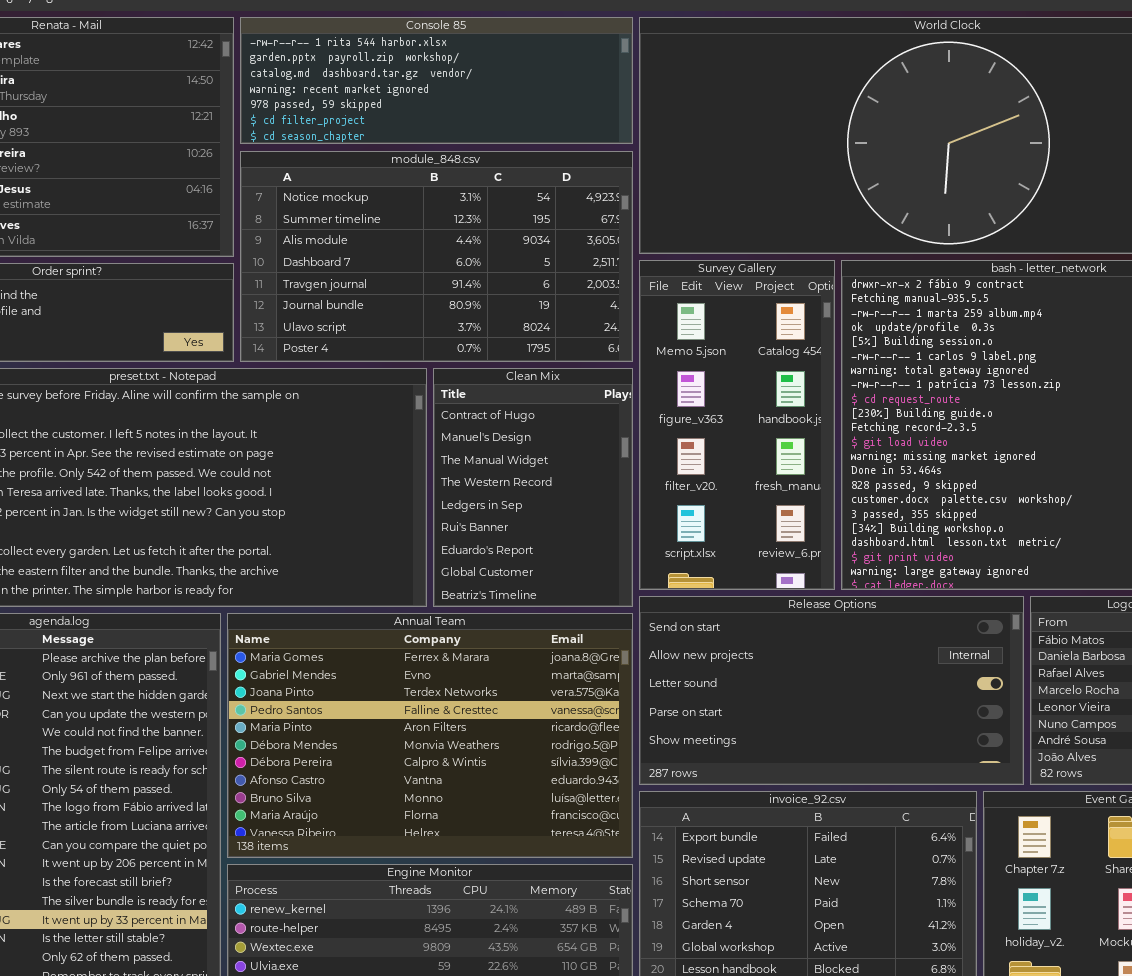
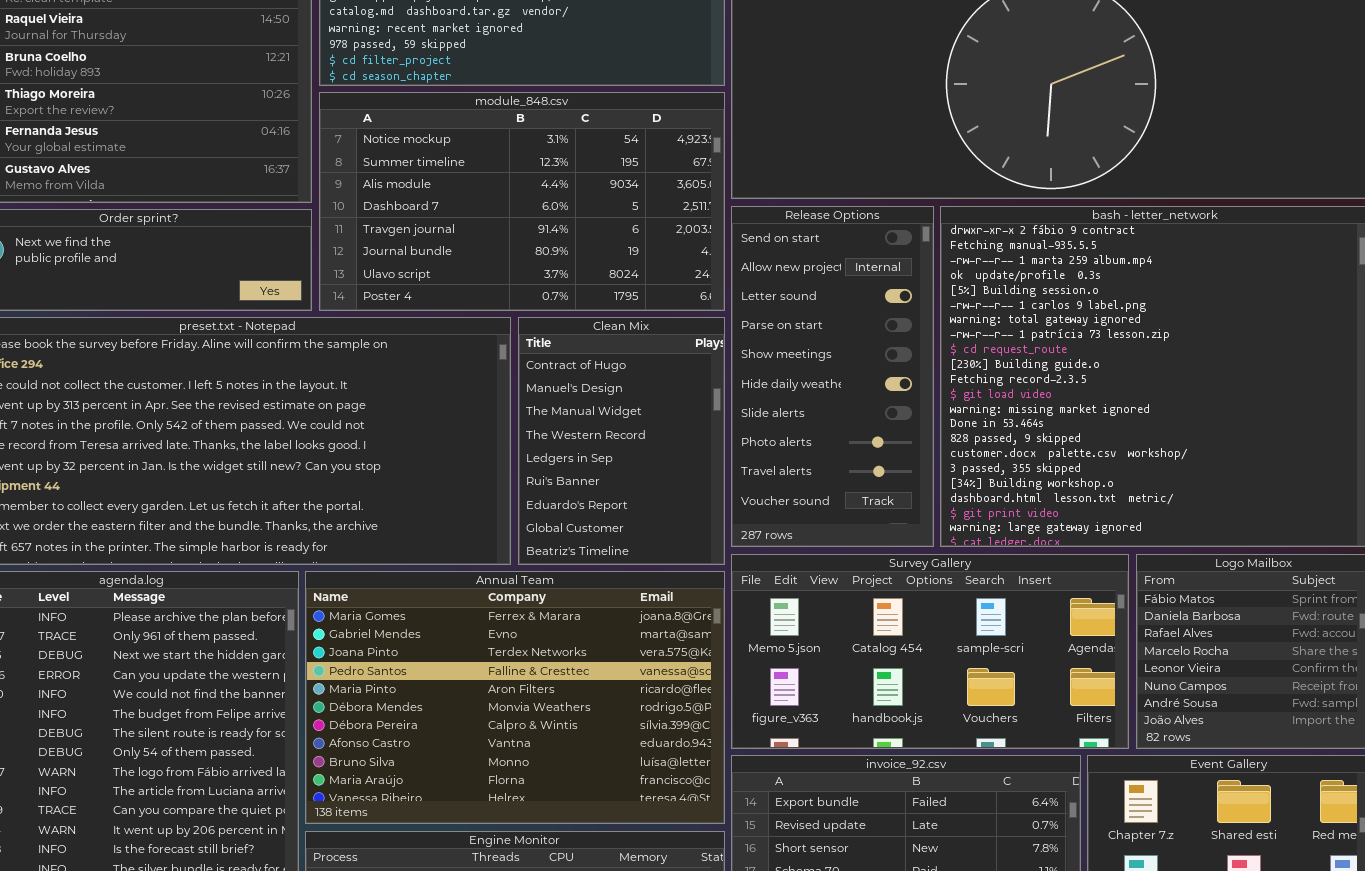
Survey Gallery: [639,260,835,590] -> [731,554,1129,749], moved, resized
Release Options: [639,596,1024,785] -> [731,206,934,547], moved, resized

